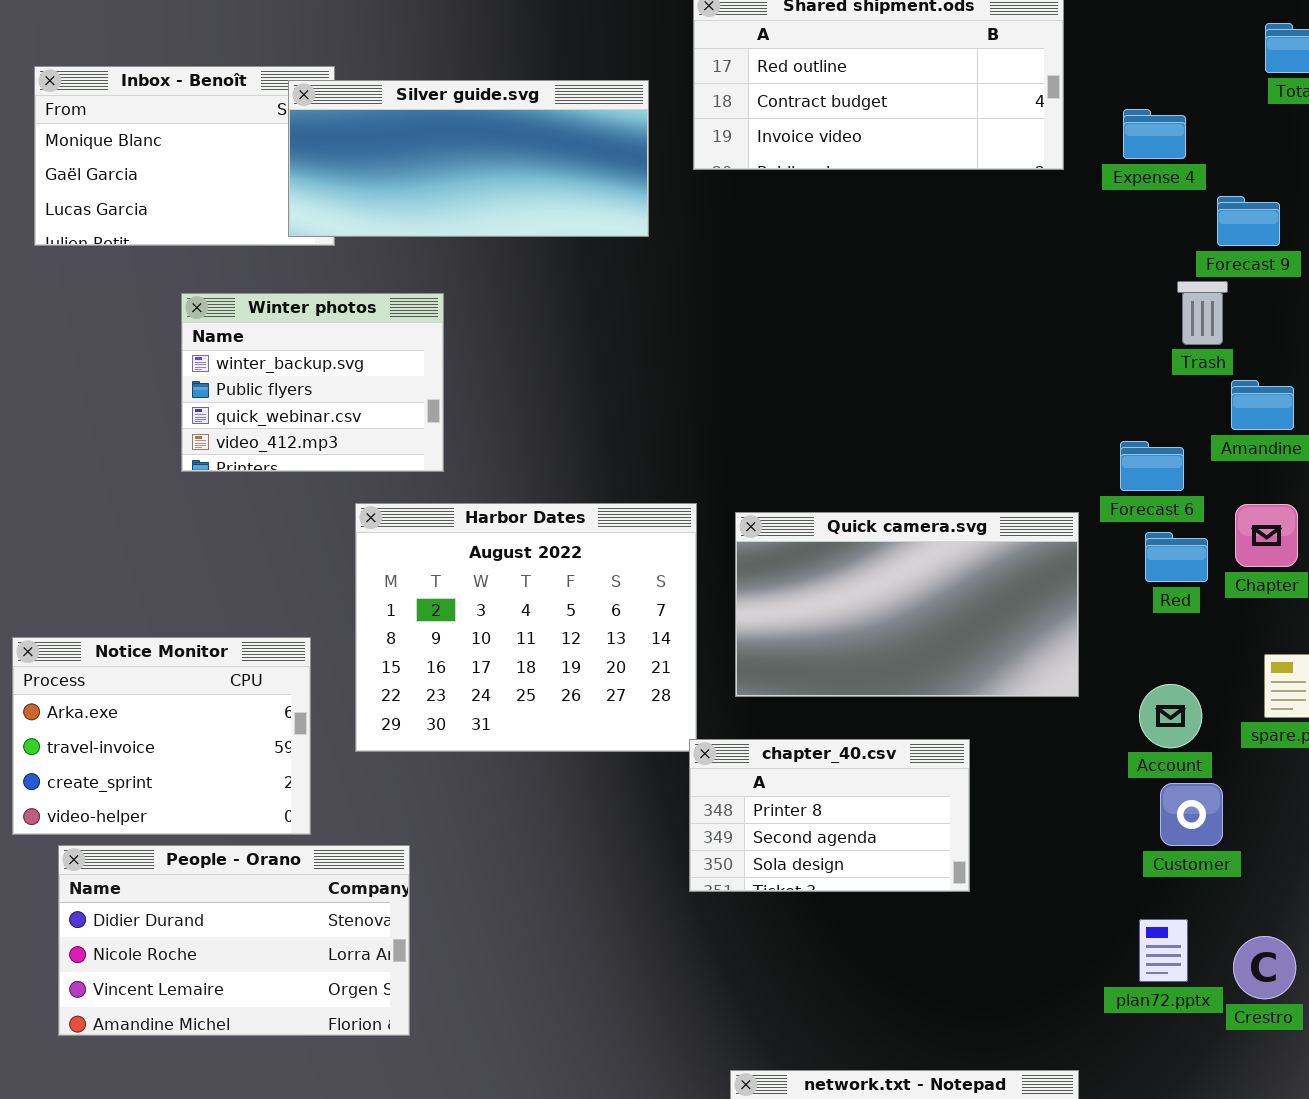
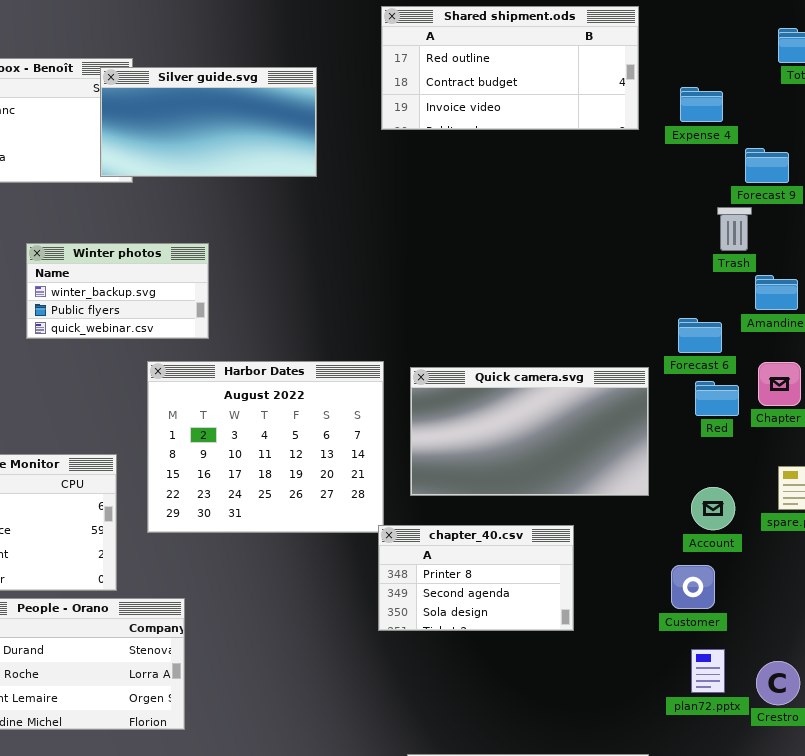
Silver guide.svg: [288,80,649,237] -> [100,67,317,177], resized
Winter photos: [181,293,444,472] -> [26,243,209,339], resized
Customer: [1160,783,1223,846] -> [671,565,715,609], moved

